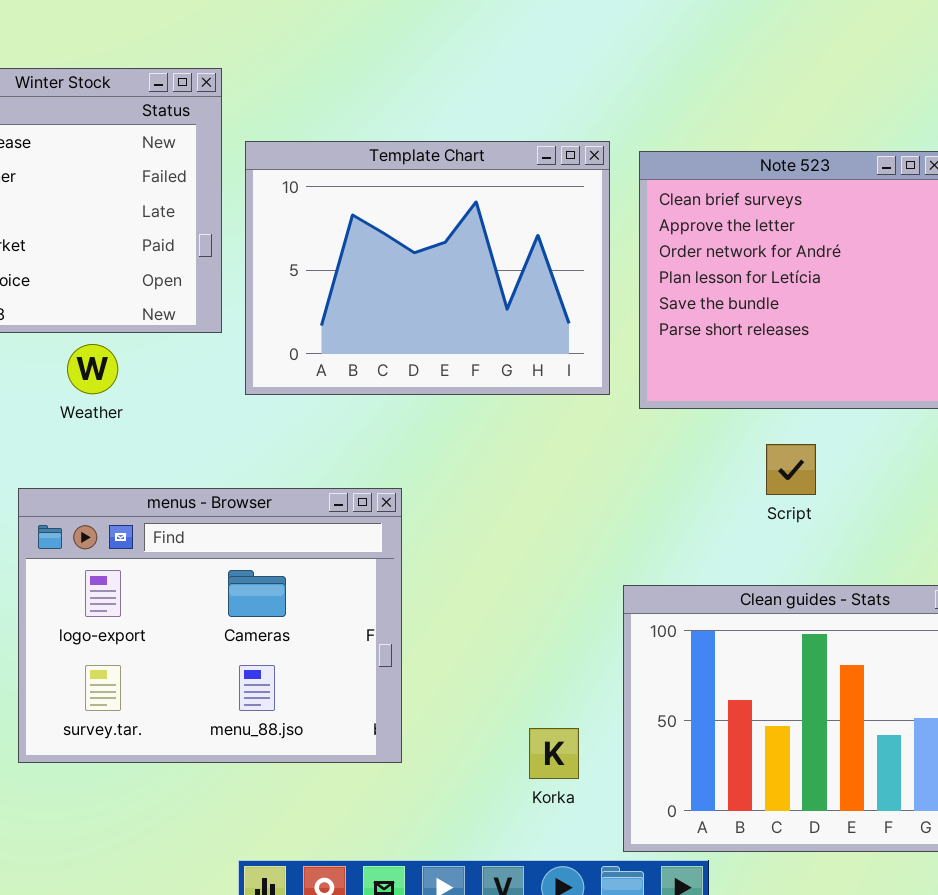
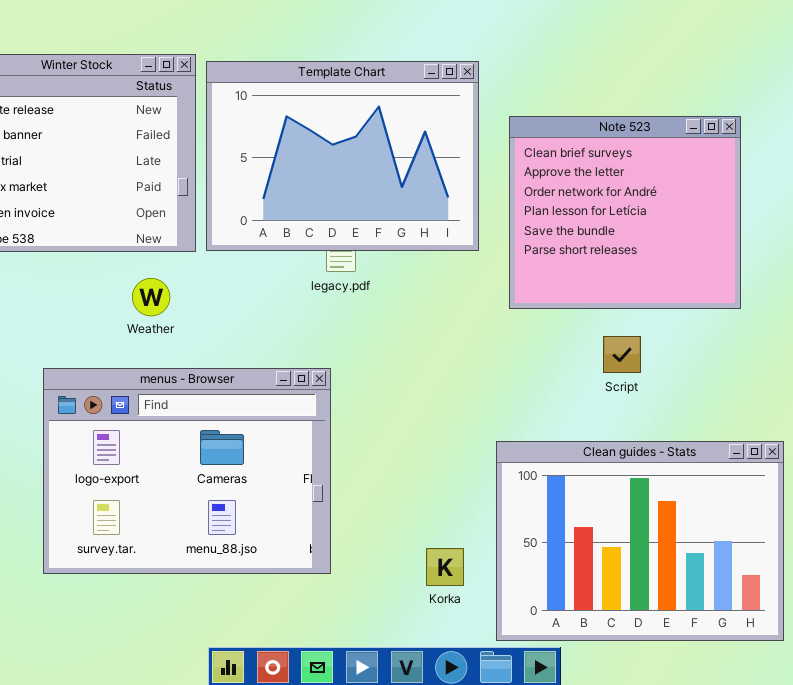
Template Chart: [245,141,610,395] -> [206,61,479,251], moved
Weather: [67,344,118,394] -> [132,278,170,316], moved

